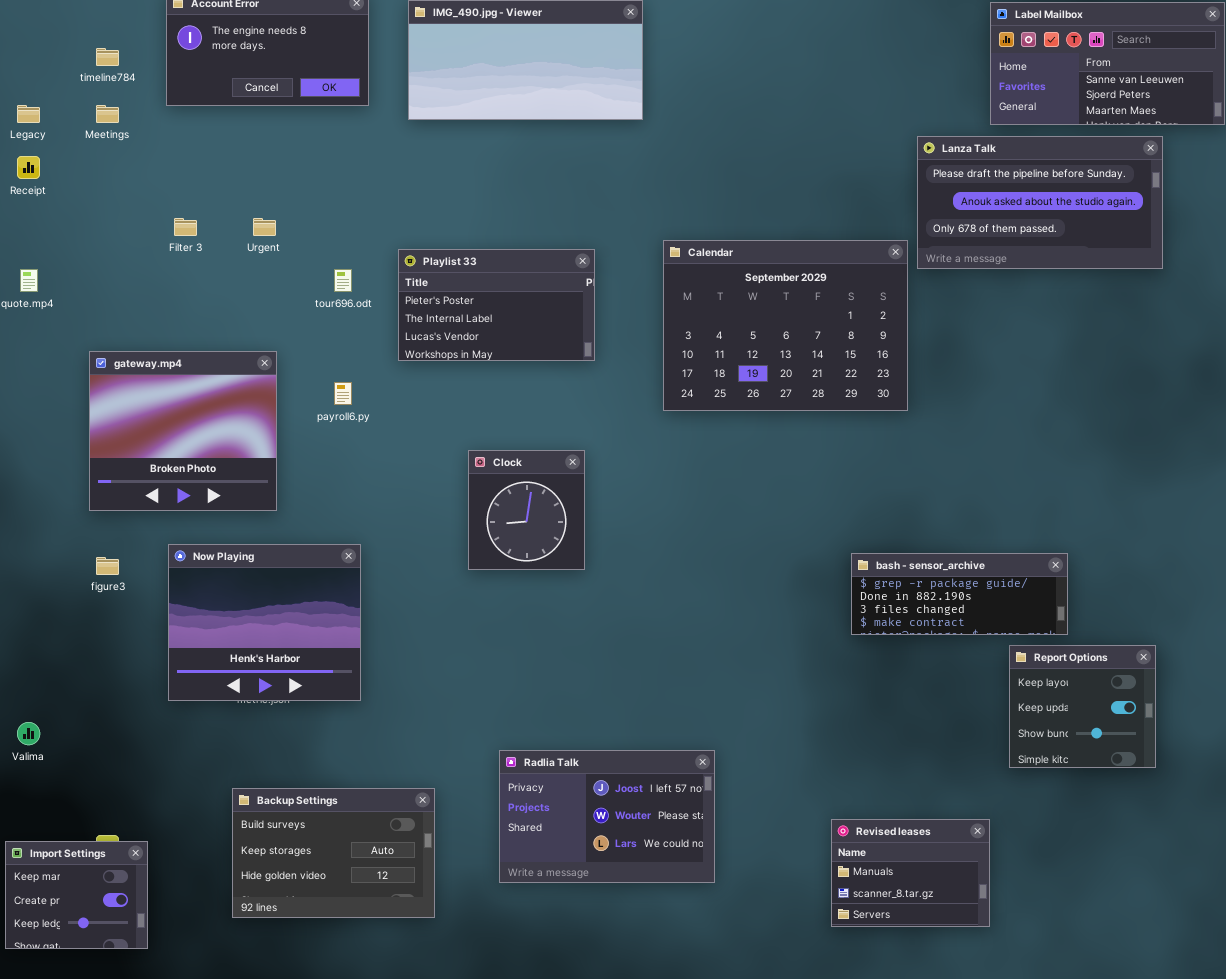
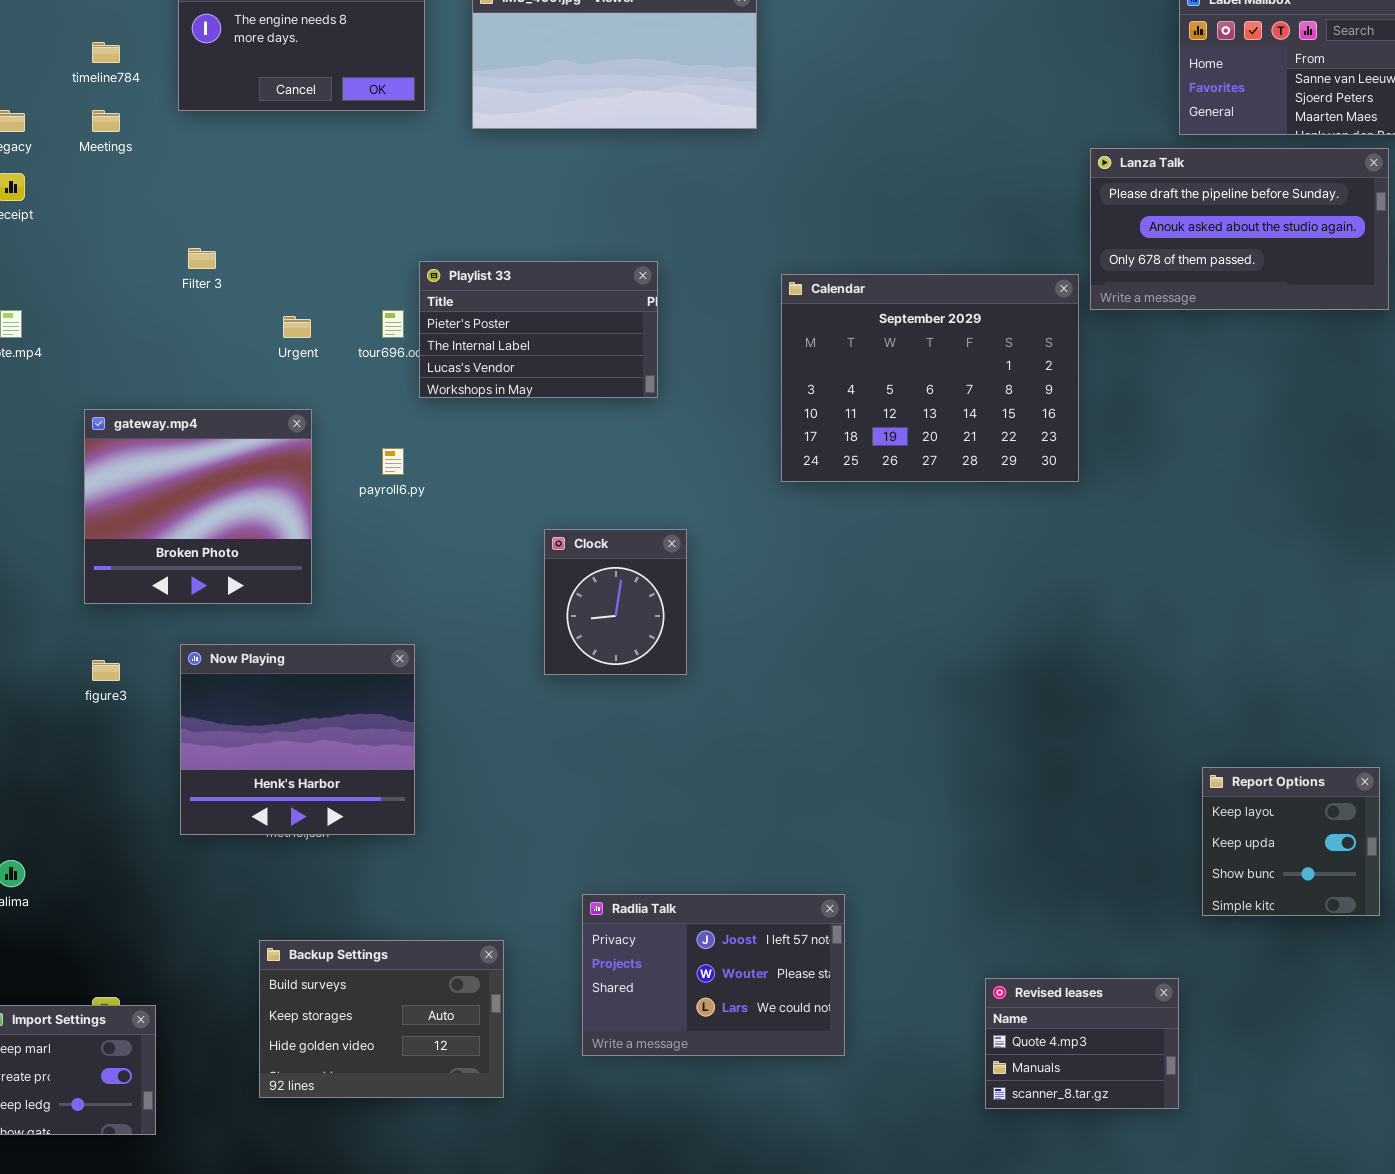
Urgent: [253,218,276,236] -> [283,316,311,338], moved
Playlist 33: [398,249,595,361] -> [419,261,658,398], moved
bash - sensor_archive: [851,553,1068,635] -> none, closed
Revised leases: [831,819,990,927] -> [985,978,1179,1109], scrolled up 1 row

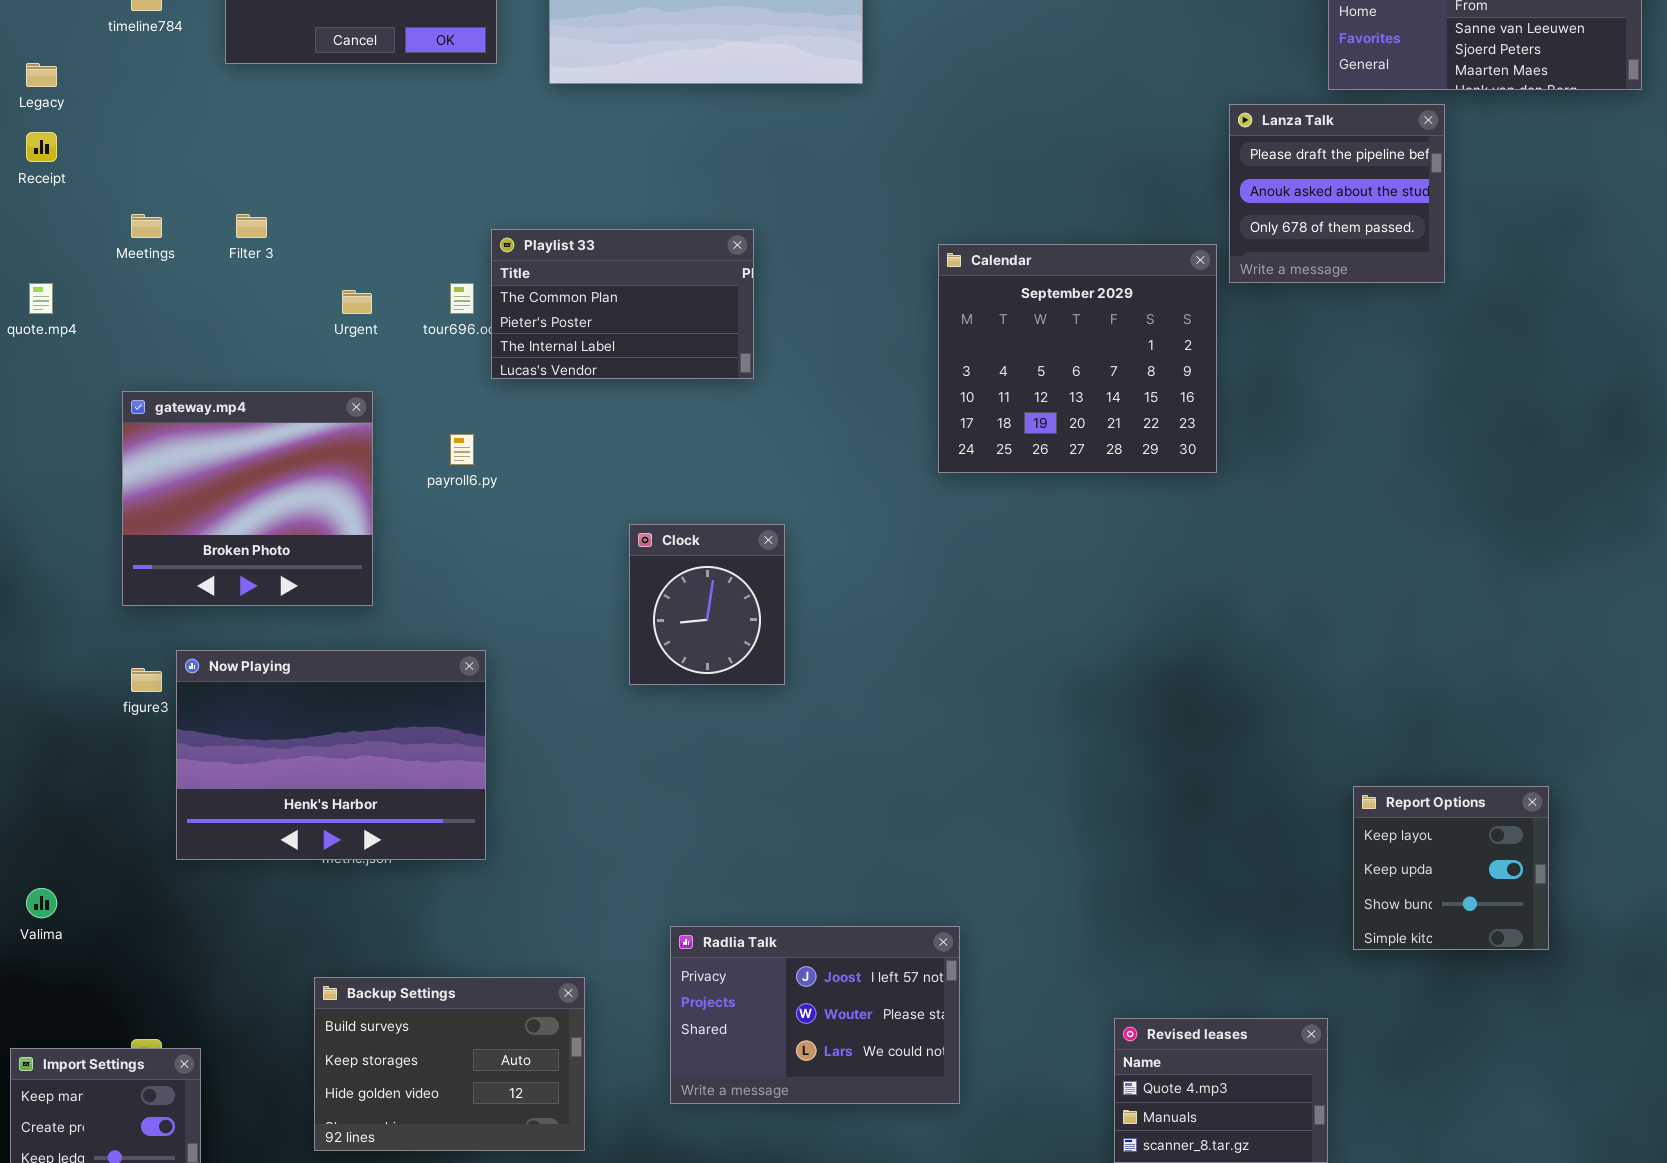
Meetings: [92,110,120,132] -> [131,214,162,238], moved
Lanza Talk: [1090,148,1389,310] -> [1229,104,1445,283], resized
Playlist 33: [419,261,658,398] -> [491,229,754,379], scrolled up 1 row
Calendar: [781,274,1079,482] -> [938,244,1217,473], resized
Now Playing: [180,644,415,835] -> [176,650,486,860], resized

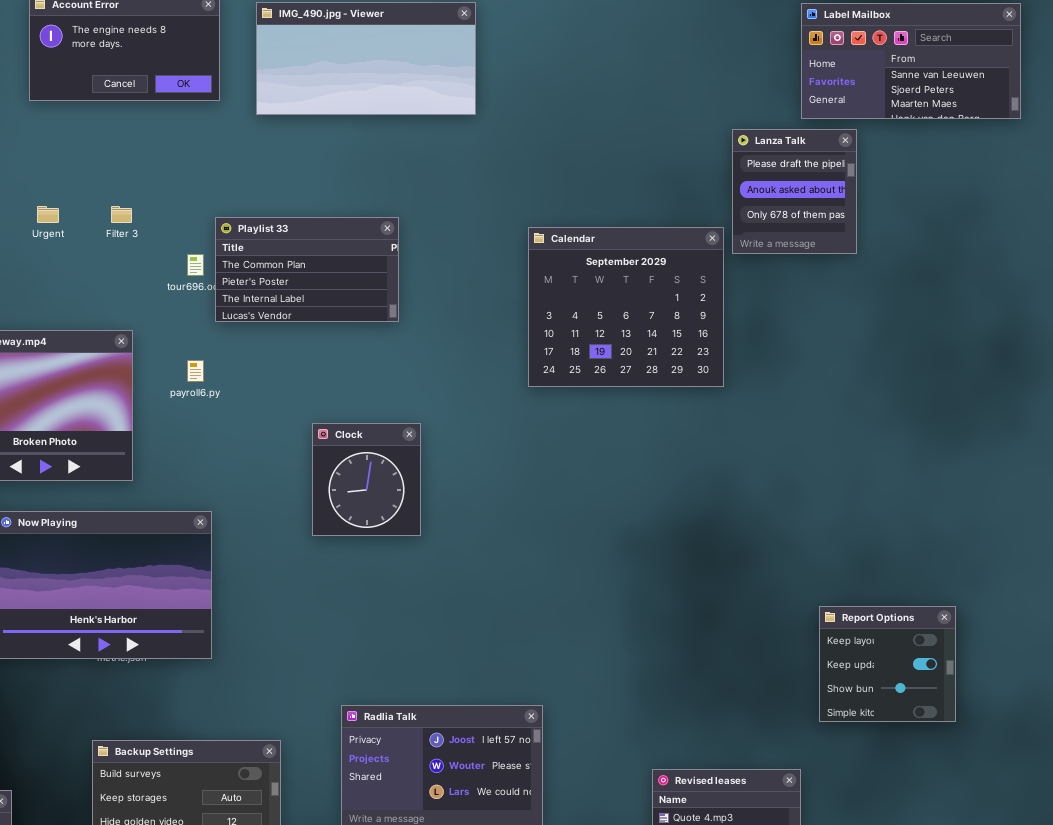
Lanza Talk: [1229,104,1445,283] -> [732,129,857,254], resized
Filter 3: [236,214,267,238] -> [111,206,132,223], moved
Urgent: [342,290,372,314] -> [37,206,59,223], moved

